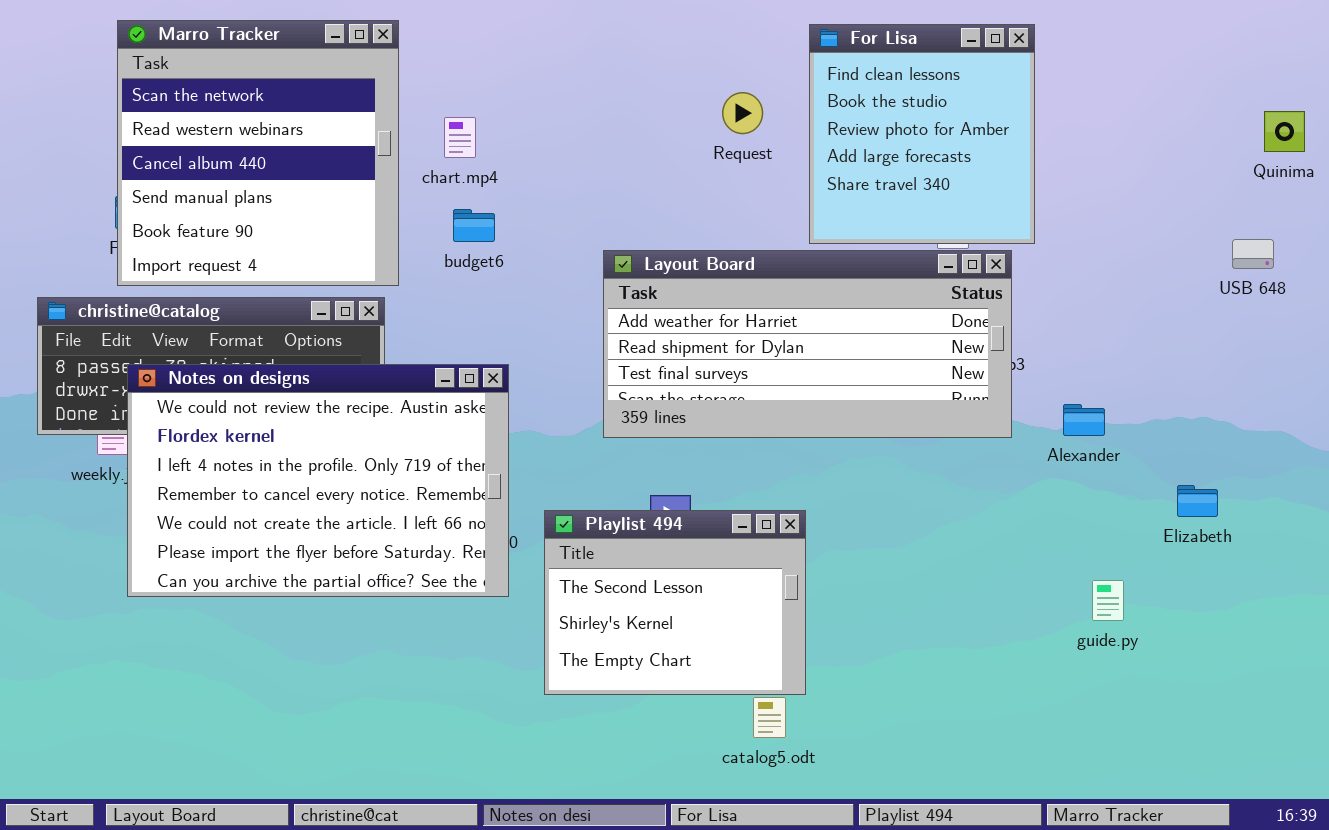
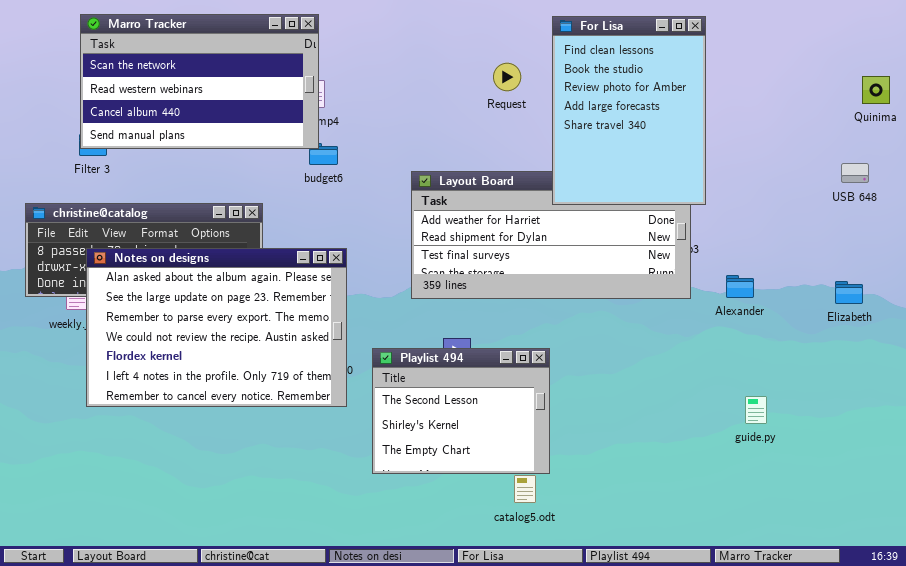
Marro Tracker: [117,20,399,286] -> [80,14,319,149], resized
For Lisa: [809,24,1035,244] -> [552,16,706,205], resized
Notes on designs: [127,364,509,597] -> [86,248,347,407], scrolled up 3 rows
Elizabeth: [1177,485,1218,517] -> [835,281,863,304], moved

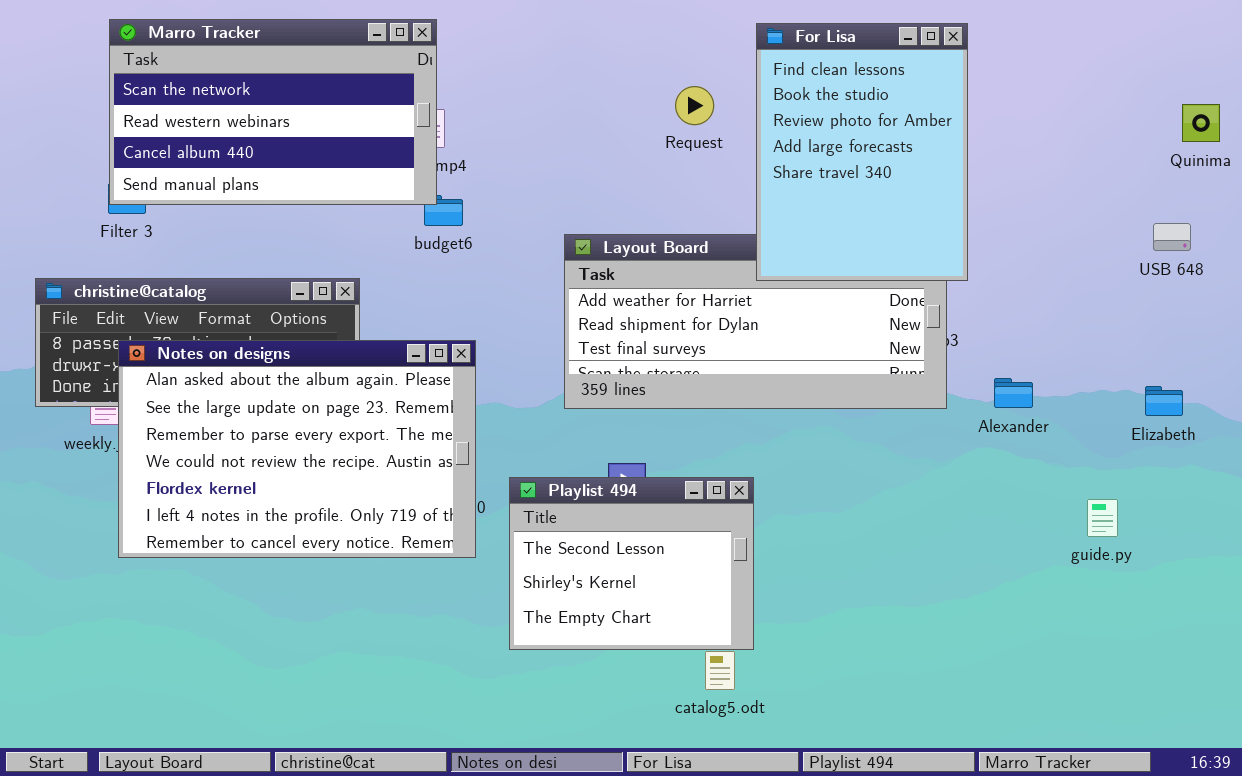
guide.py: [745,396,767,424] -> [1087,499,1118,537], moved

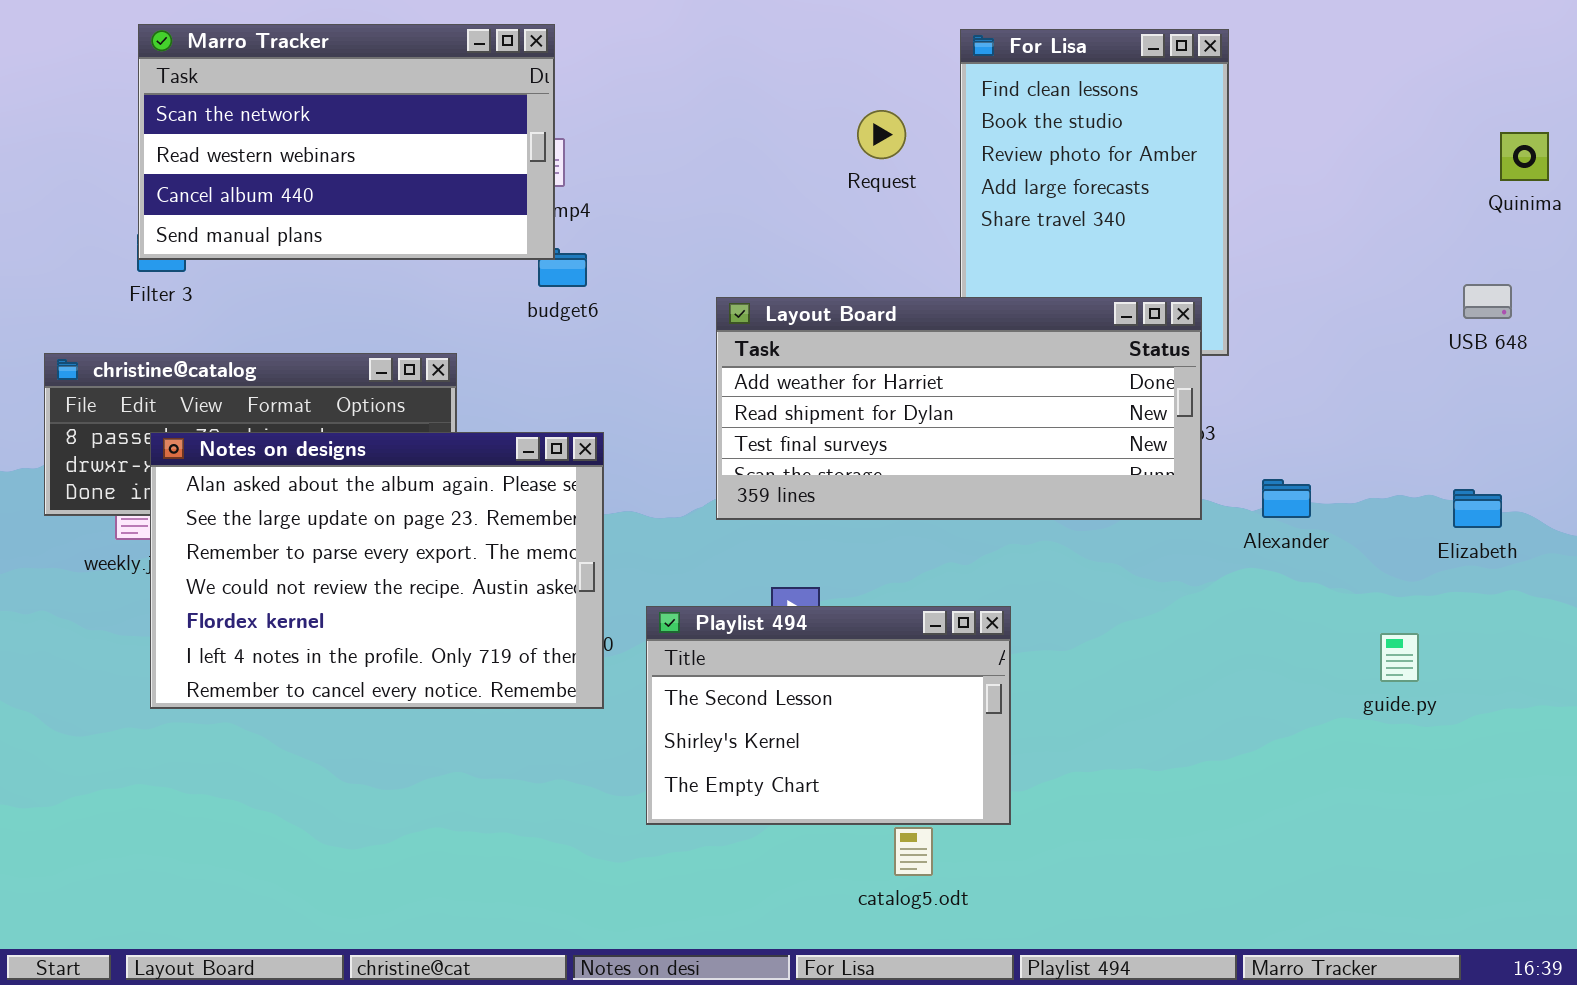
Layout Board: [564,234,947,409] -> [716,297,1202,520], raised
Playlist 494: [509,477,754,650] -> [646,606,1011,825], resized

